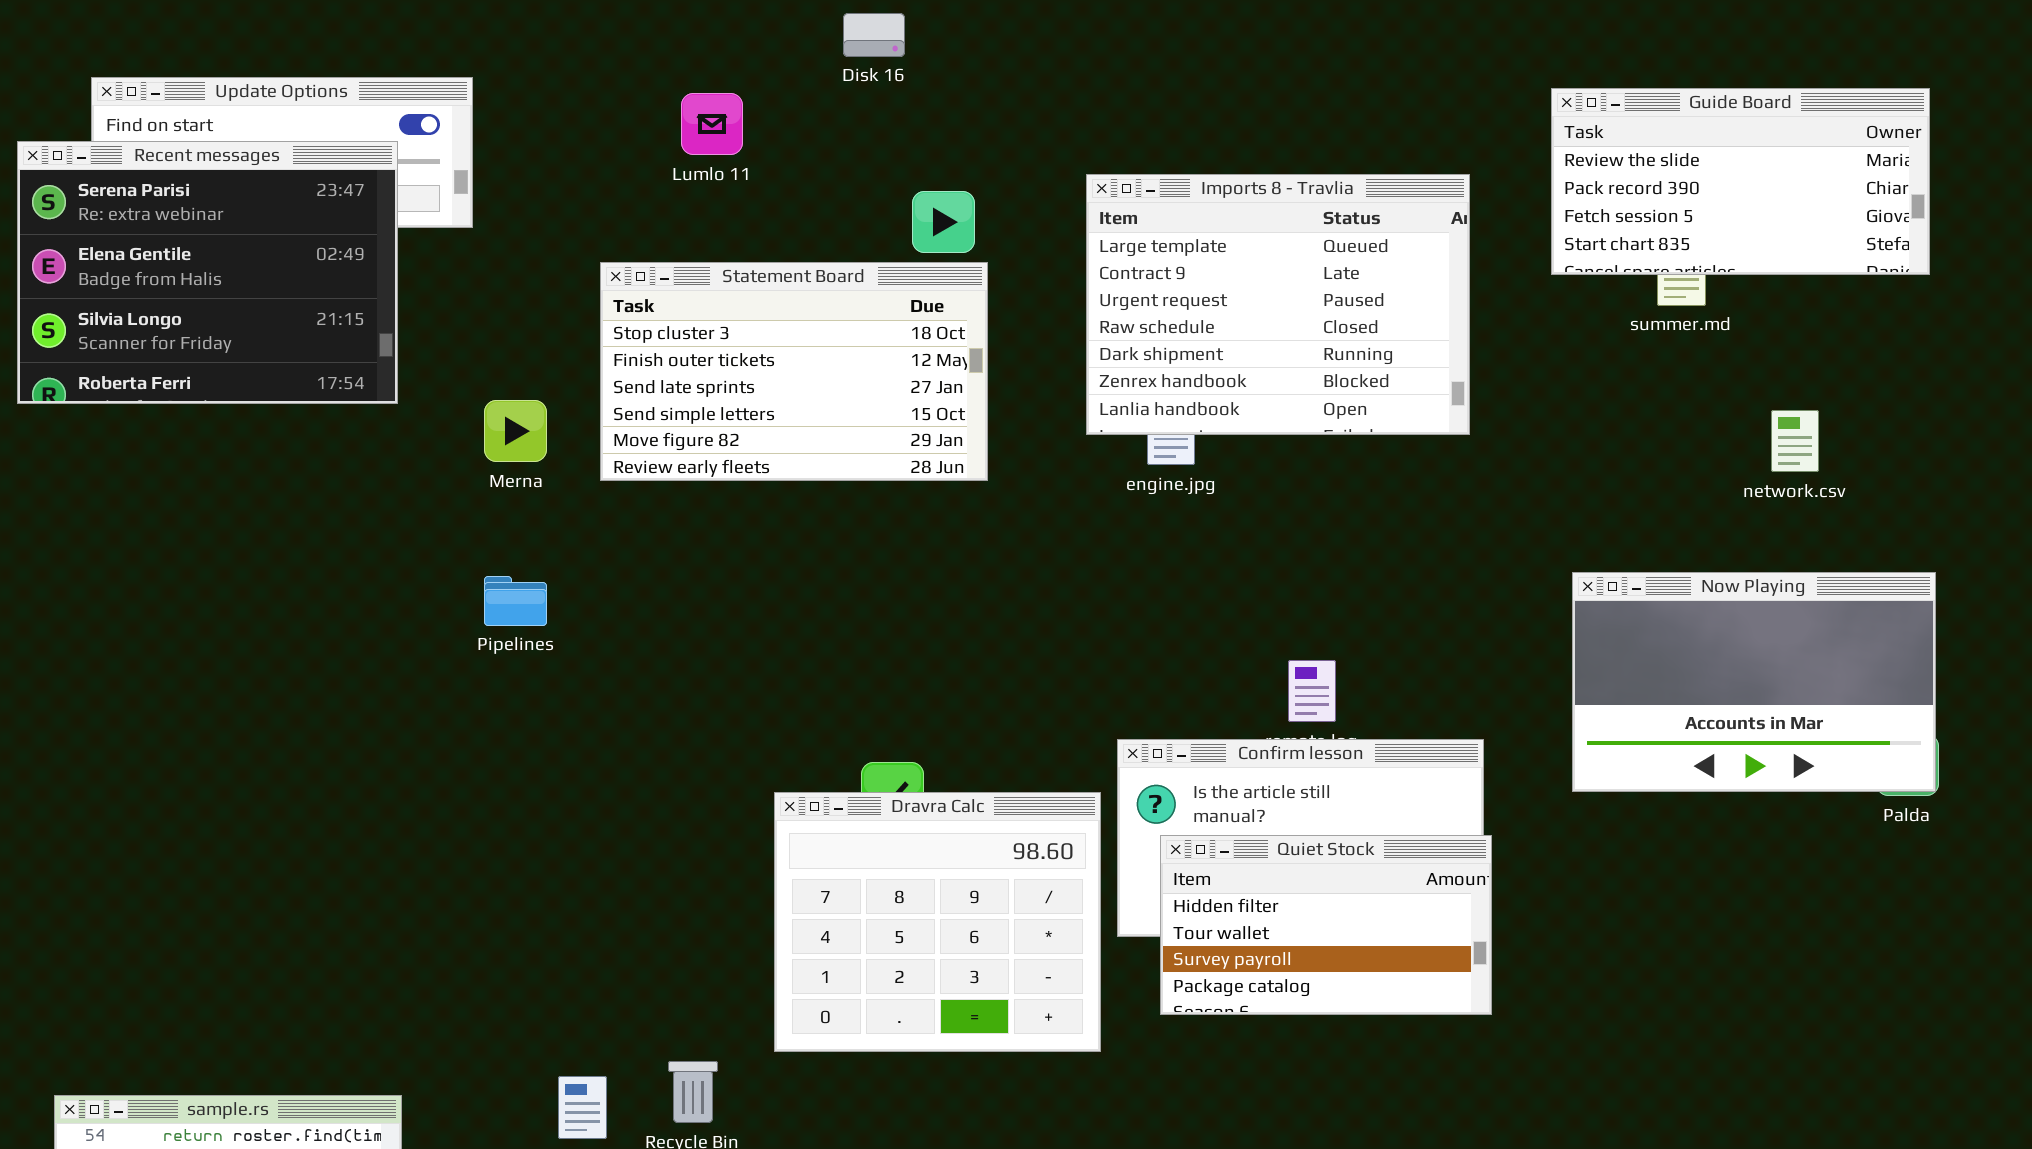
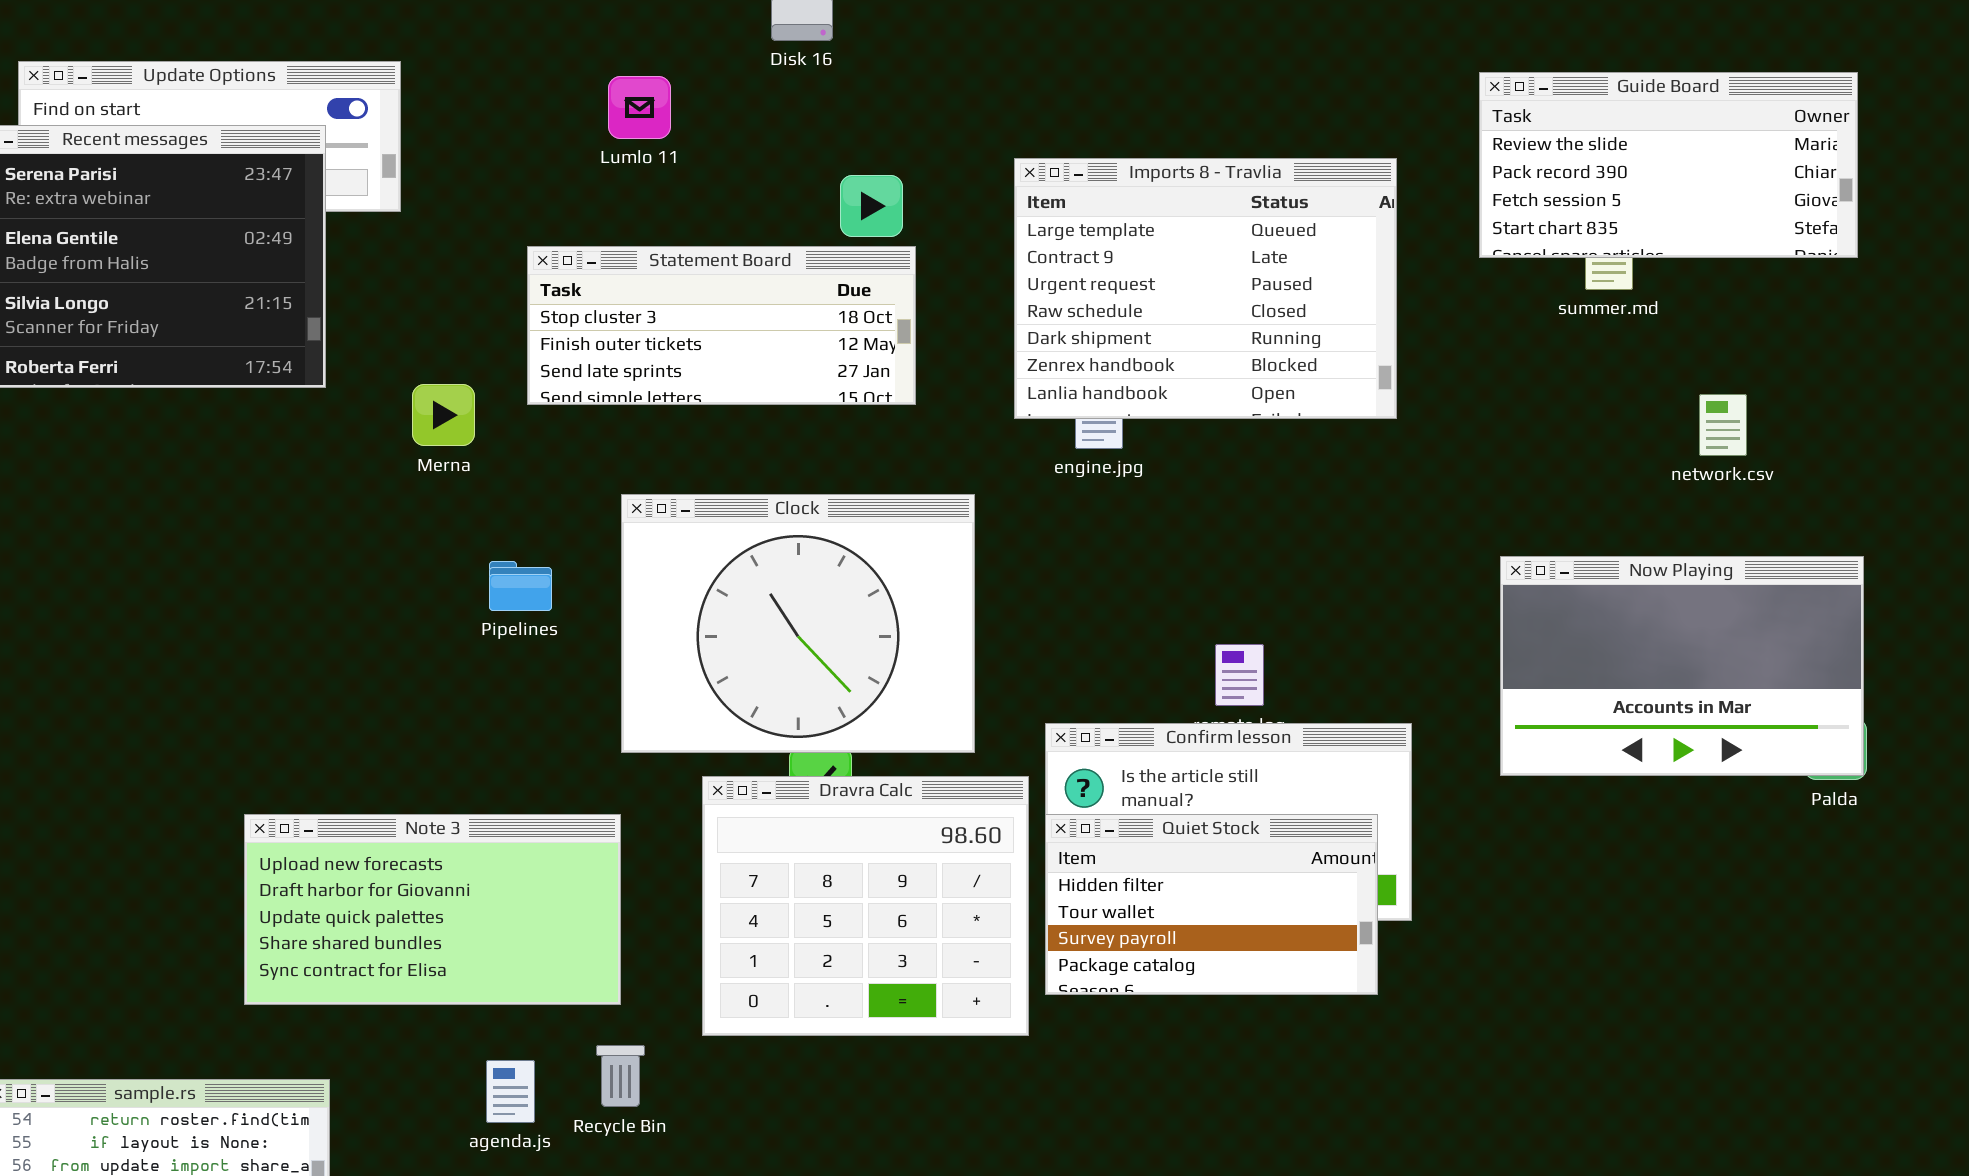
Statement Board: [600,262,988,481] -> [527,246,916,405], resized
Clock: none -> [621,494,975,753], opened
Pipelines: [484,576,547,626] -> [489,561,552,611], moved
Note 3: none -> [244,814,621,1005], opened
Quiet Stock: [1160,835,1492,1015] -> [1045,814,1378,995], moved

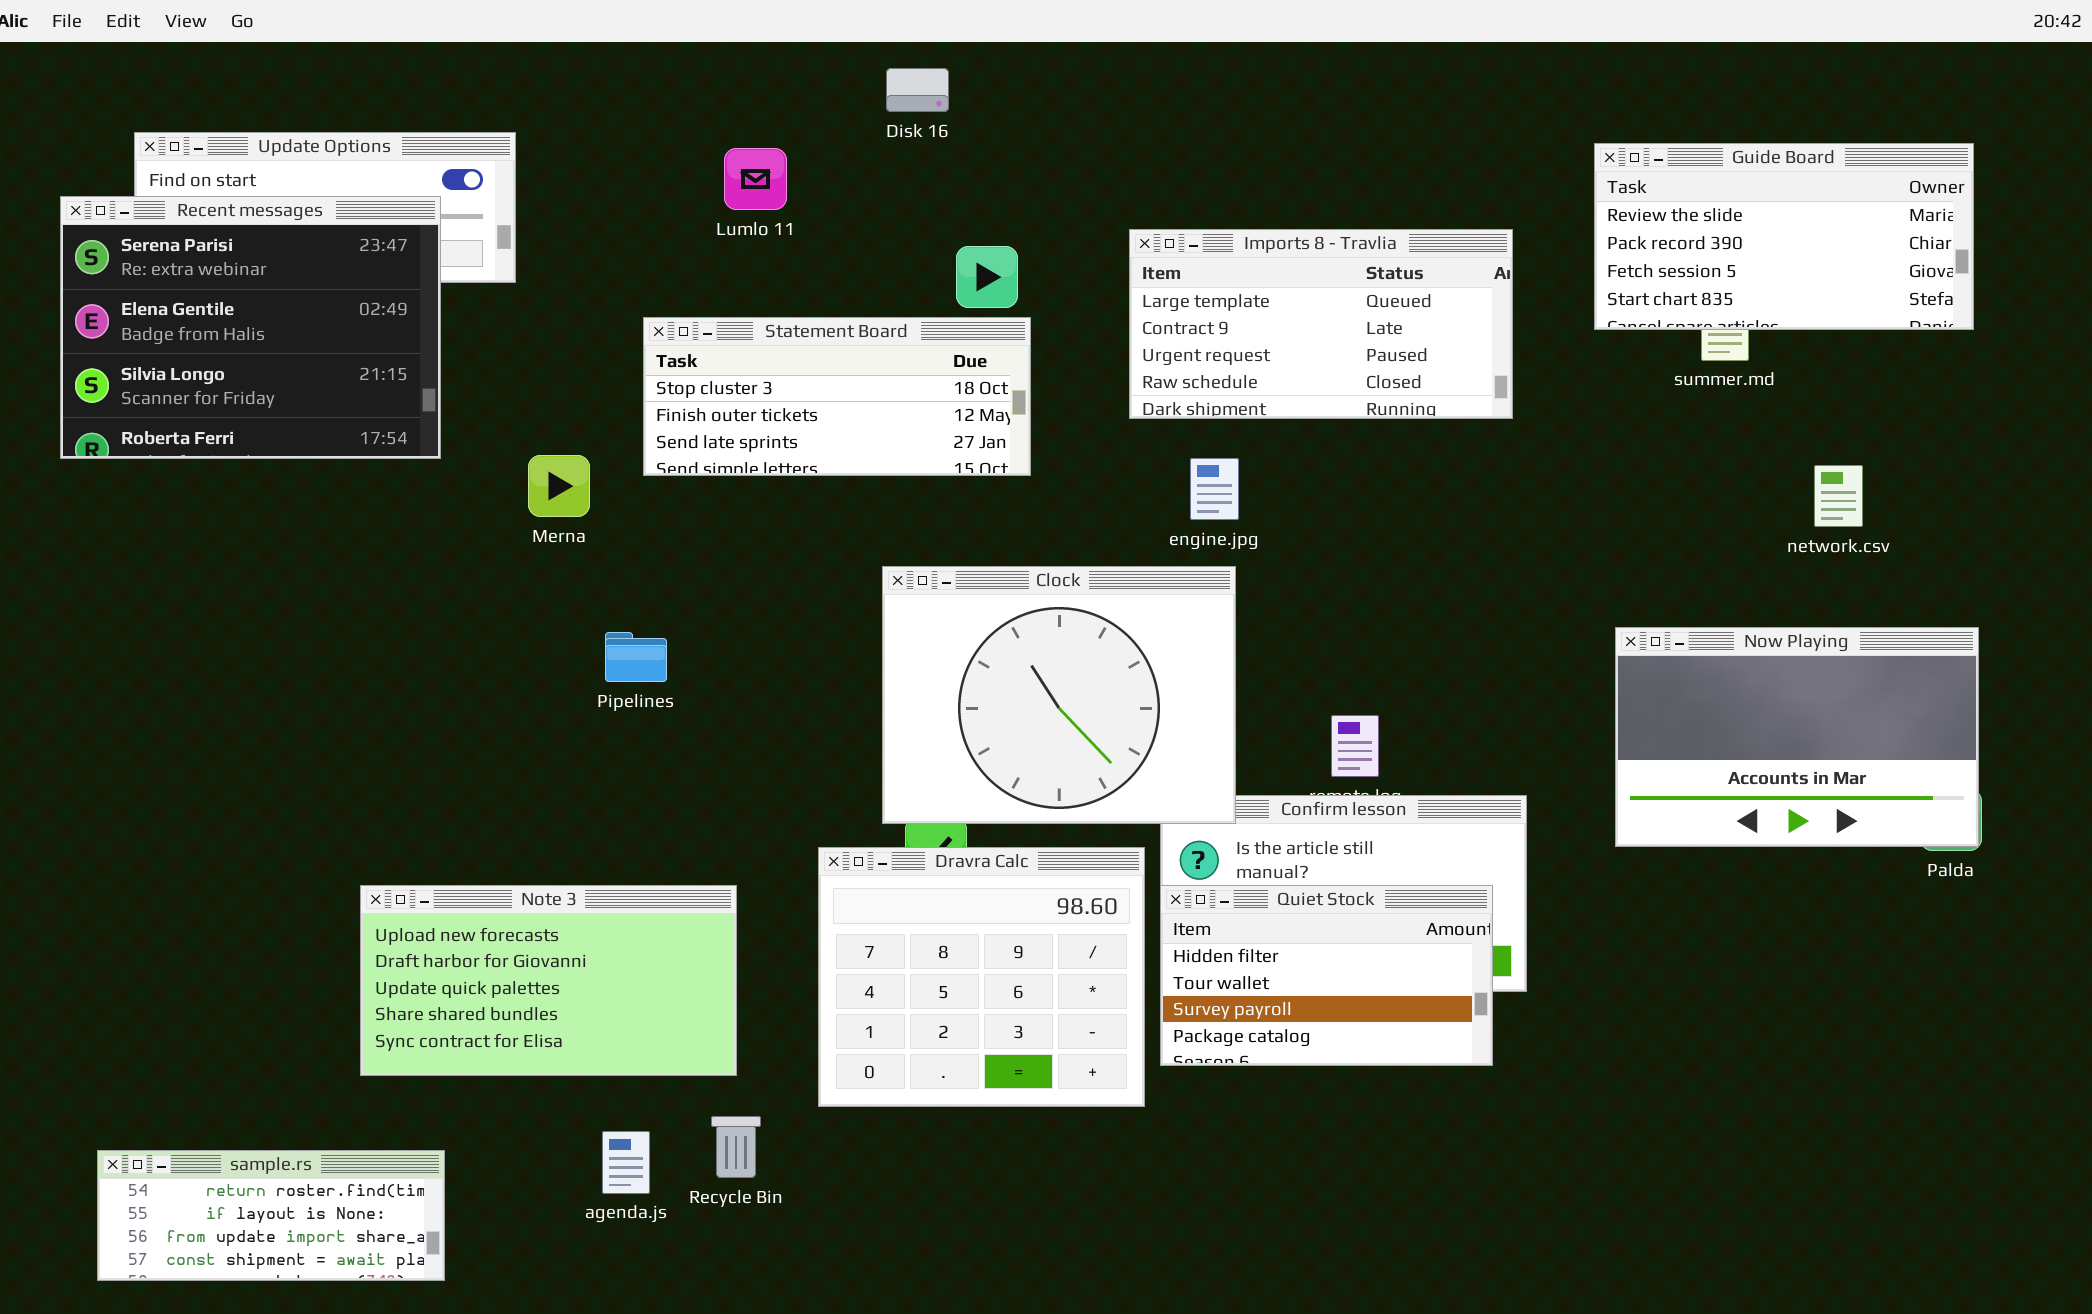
Imports 8 - Travlia: [1014,158,1397,419] -> [1129,229,1513,419], resized
Clock: [621,494,975,753] -> [882,566,1236,824], moved

